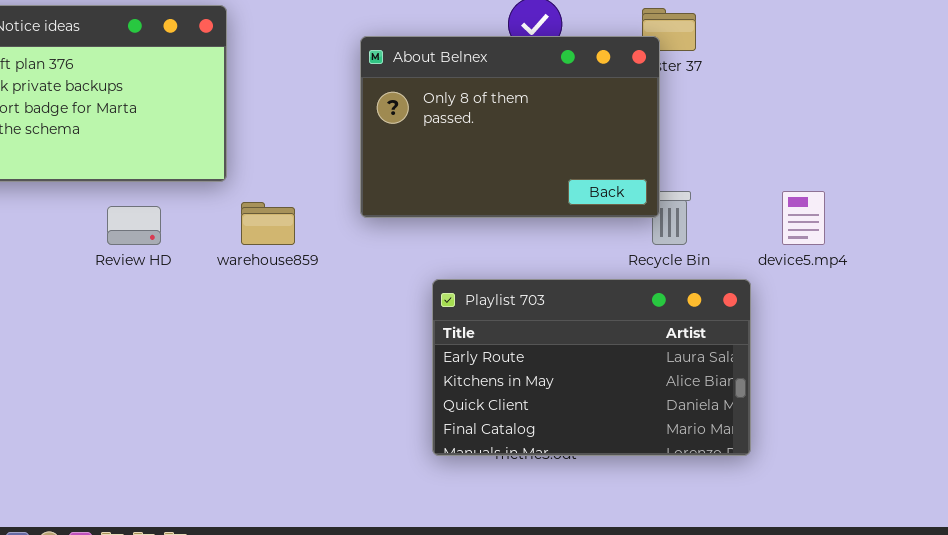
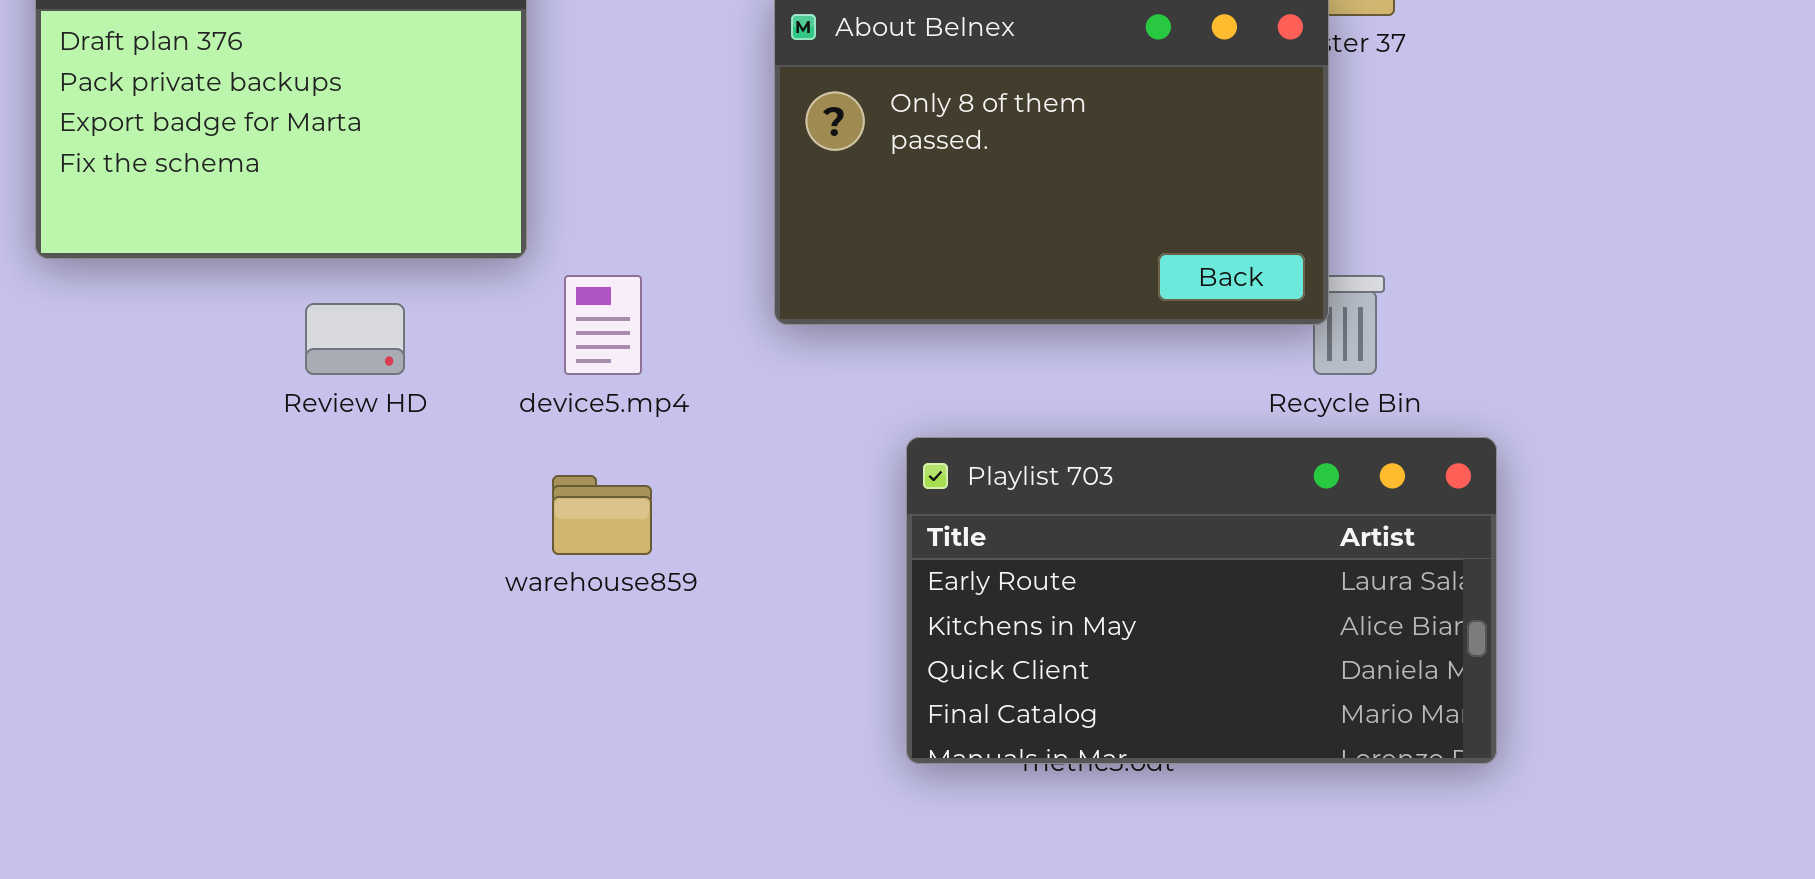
device5.mp4: [782,191,825,245] -> [564,275,642,375], moved
warehouse859: [241,202,295,245] -> [552,475,652,555], moved

